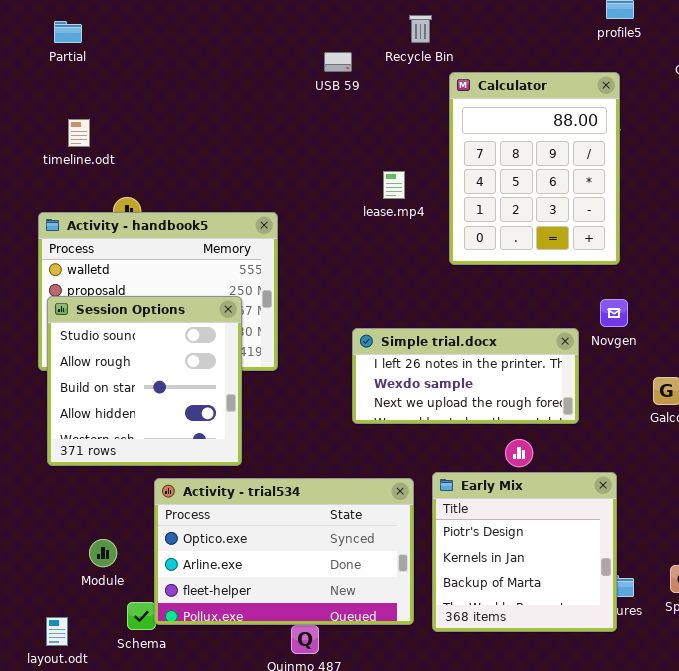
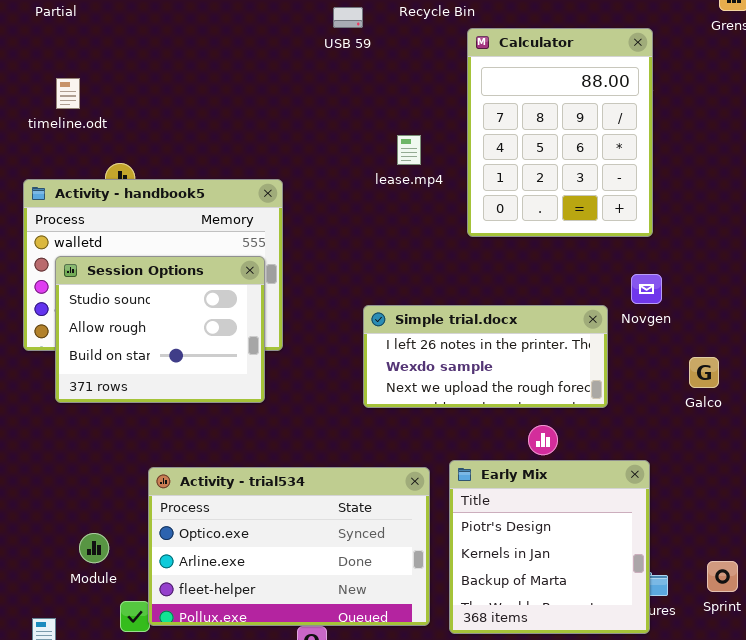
Session Options: [47,296,242,466] -> [55,256,265,403], moved, resized

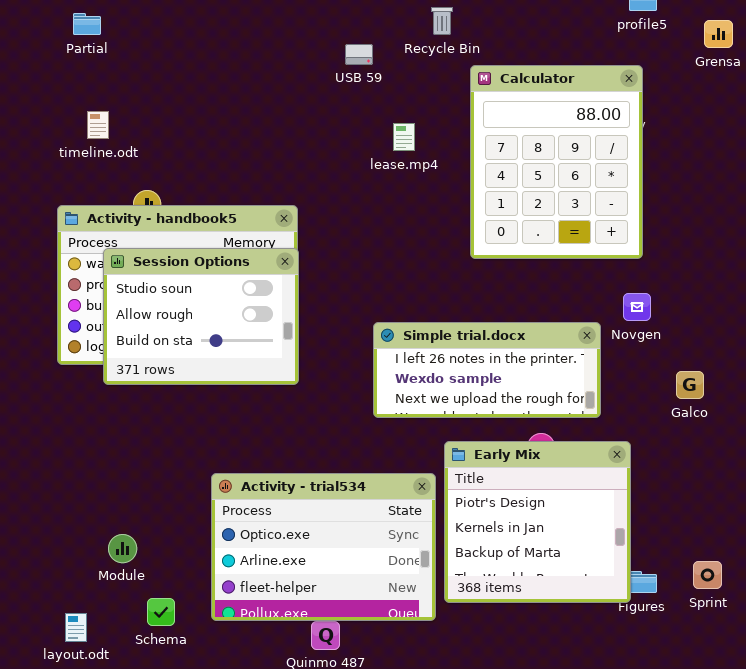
lease.mp4: [397,135,421,165] -> [393,123,415,151], moved
Session Options: [55,256,265,403] -> [103,248,299,385], moved
Early Mix: [449,460,650,634] -> [444,441,631,603], moved
Activity - trial534: [148,467,430,626] -> [211,473,436,621], resized

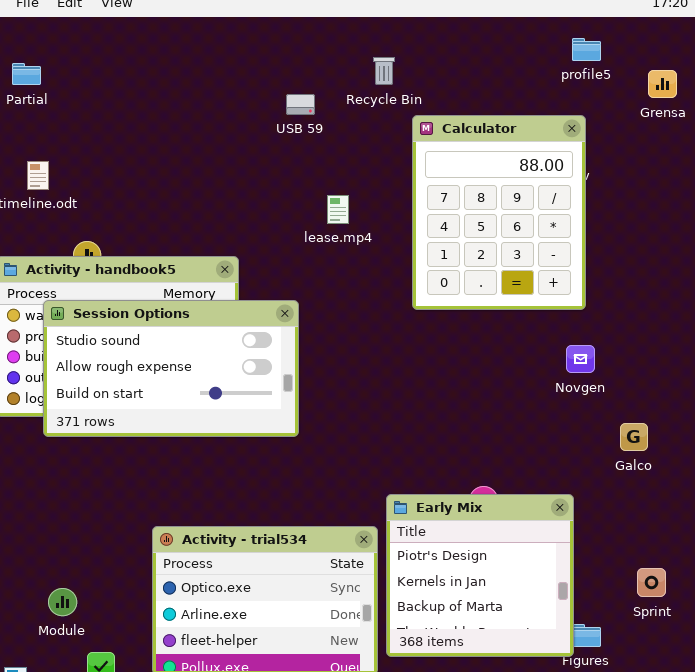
lease.mp4: [393,123,415,151] -> [327,195,349,224], moved
Session Options: [103,248,299,385] -> [43,300,299,437], resized
Simple trial.docx: [373,322,601,418] -> none, closed
Sprint: [693,561,722,589] -> [637,568,666,597], moved

